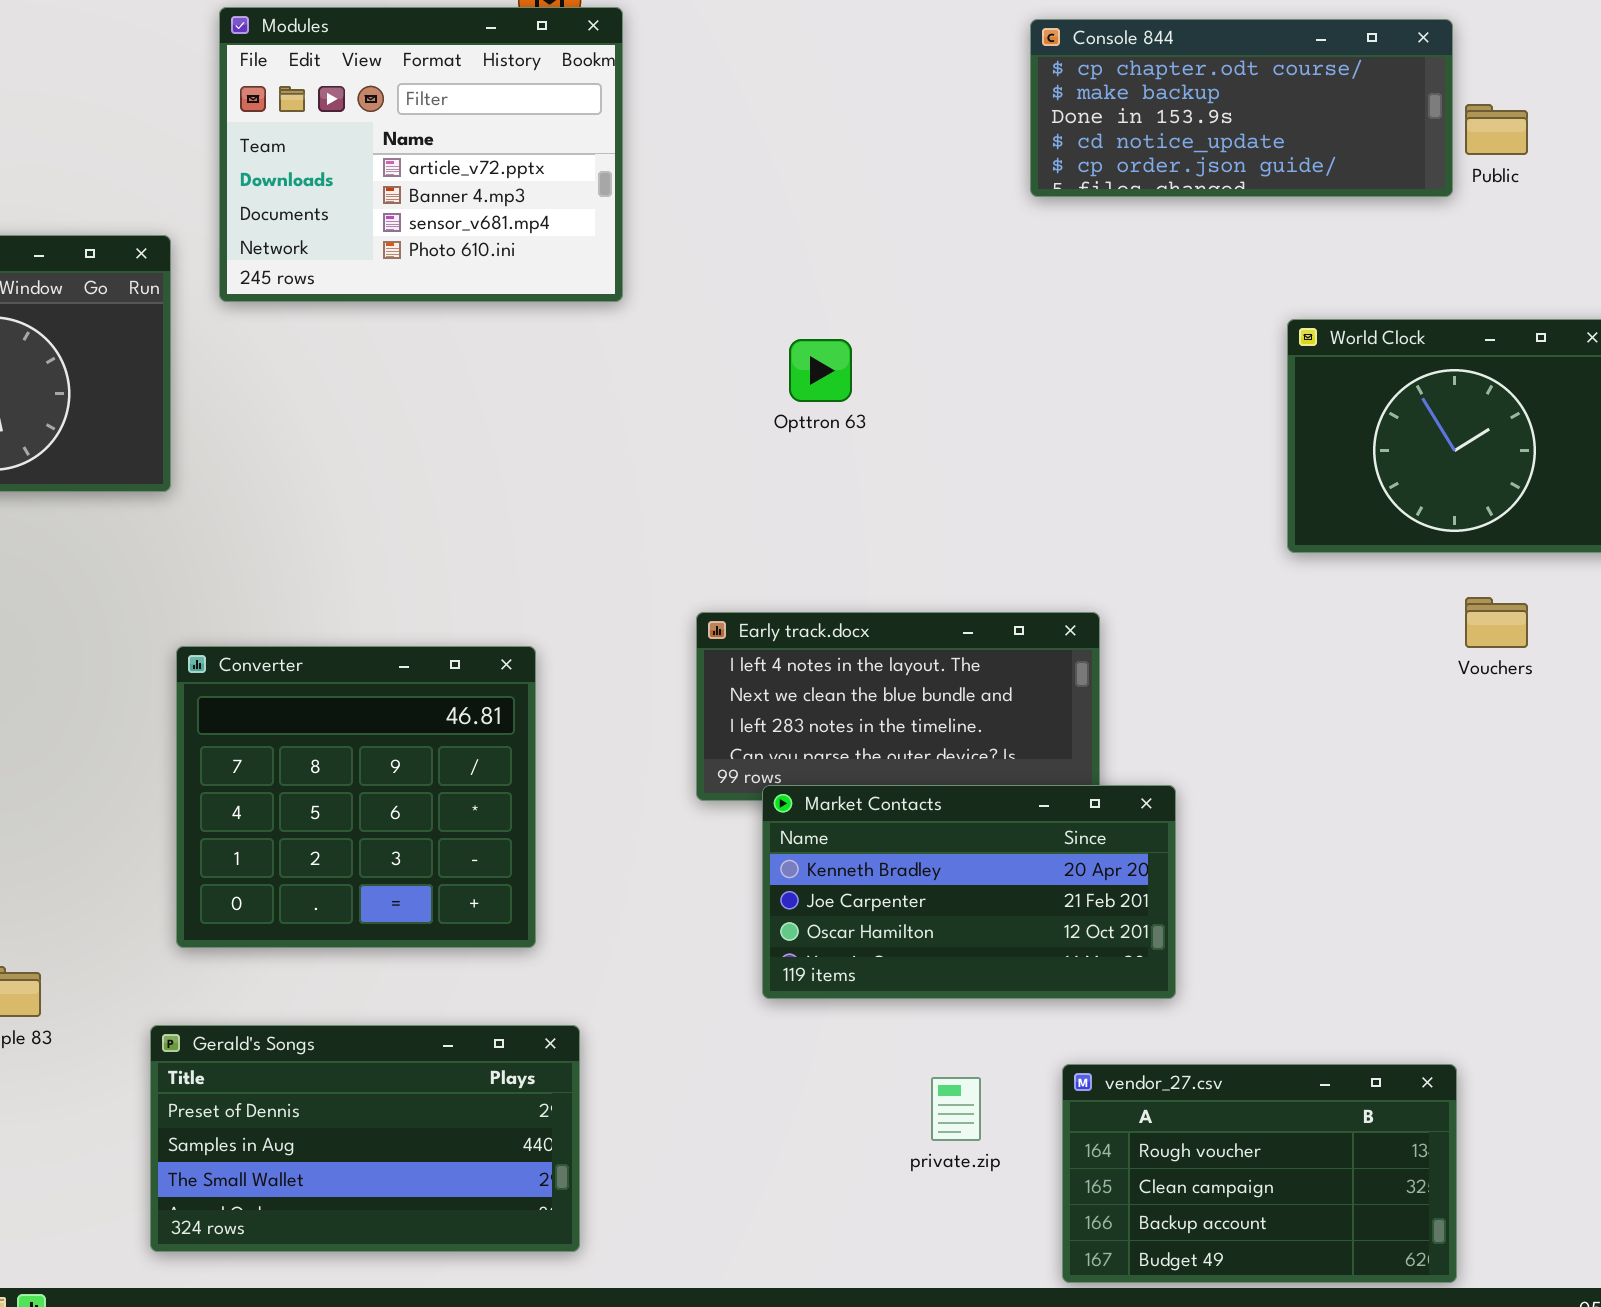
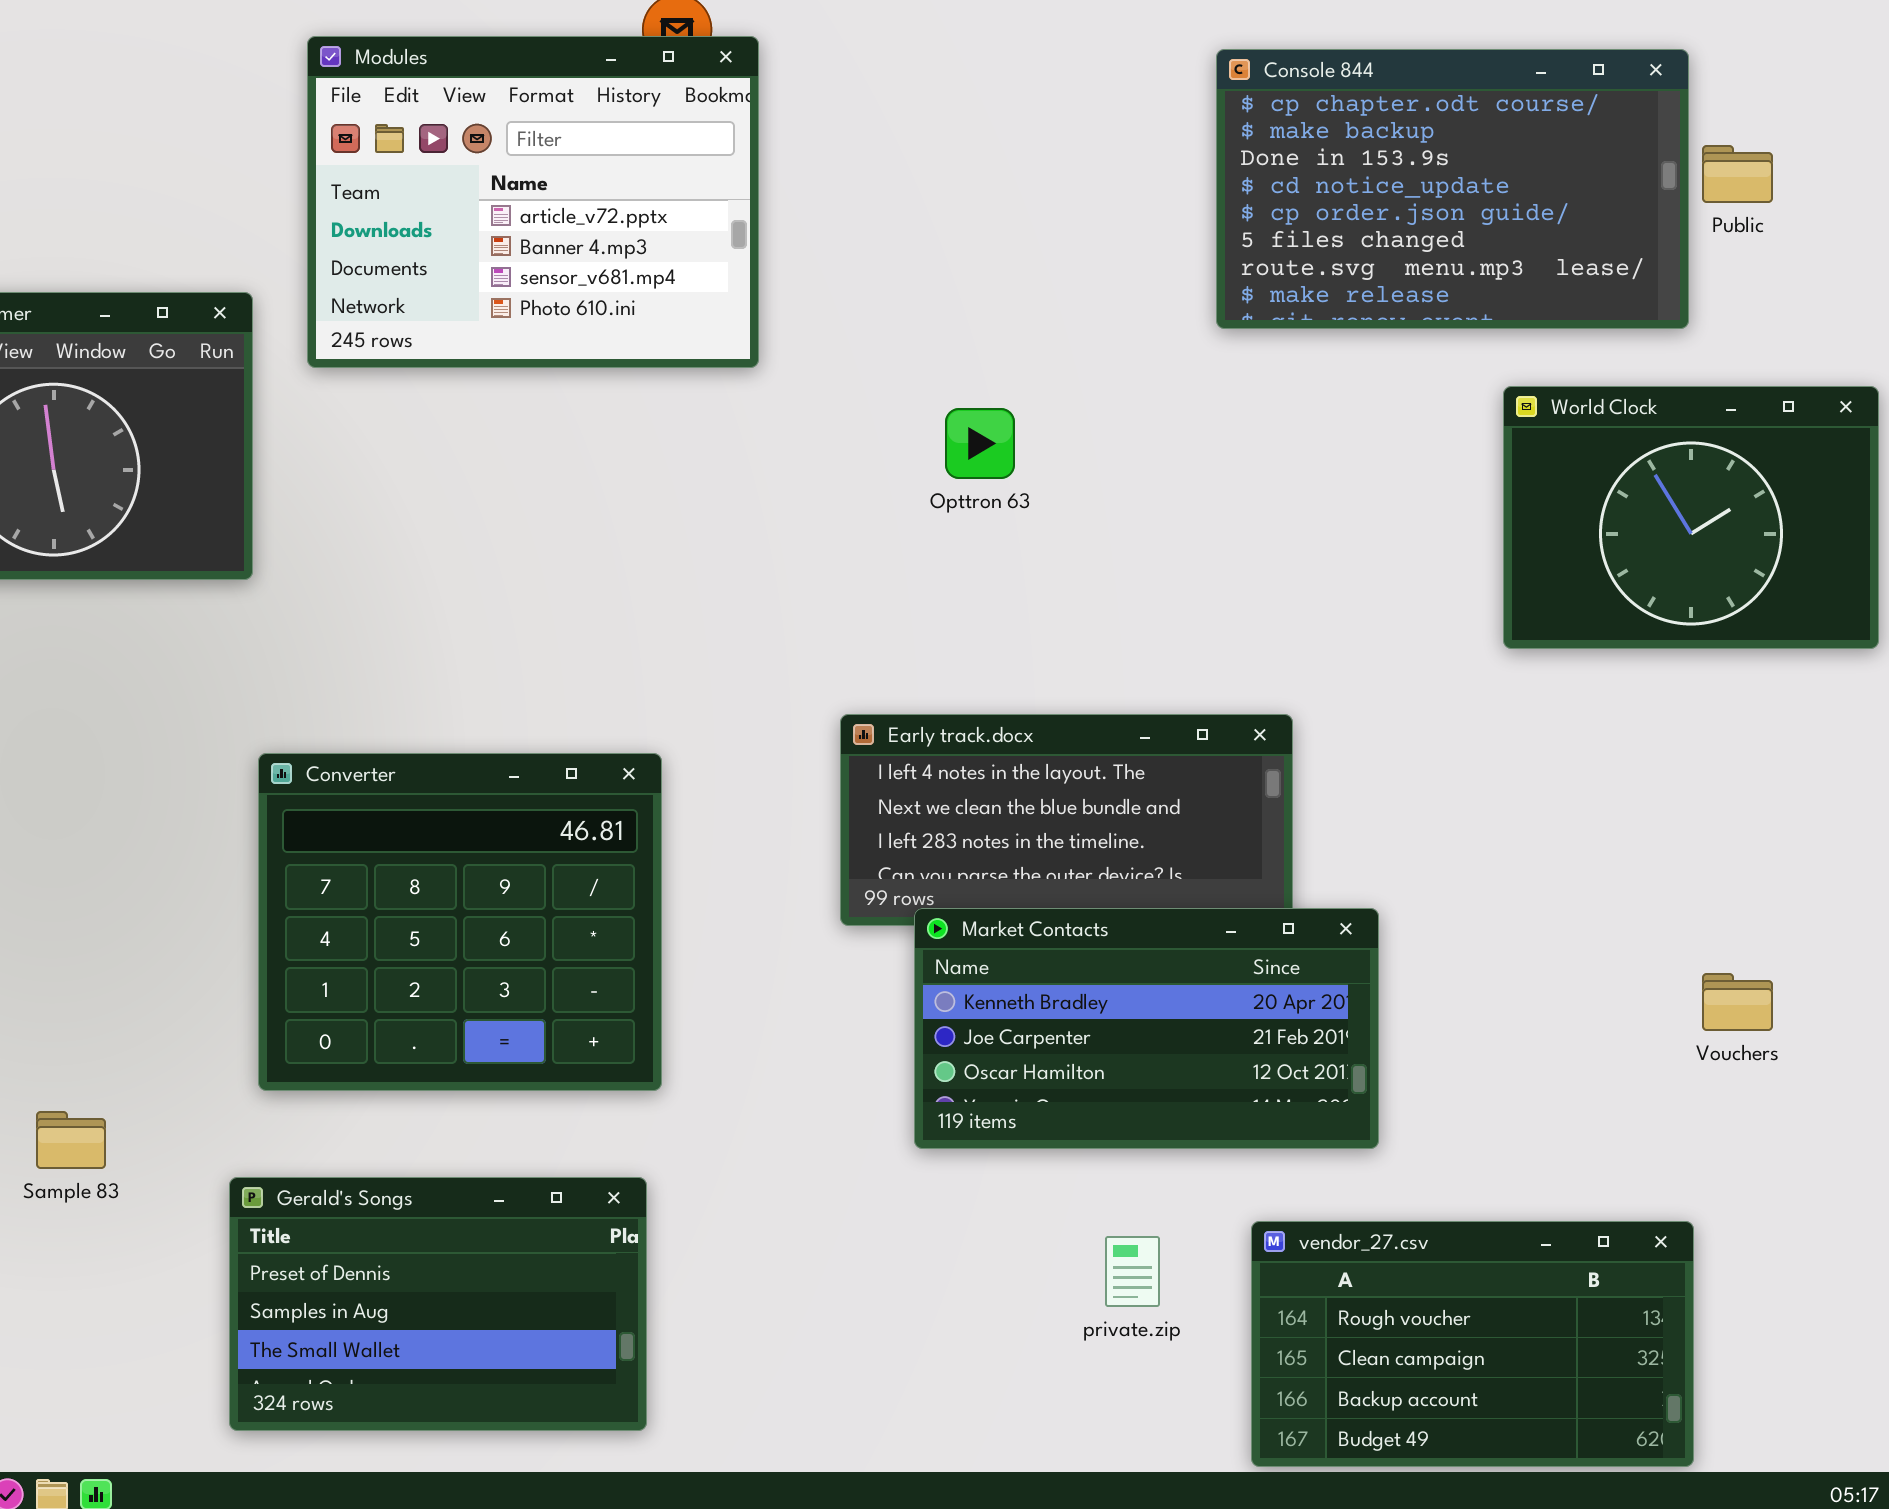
Console 844: [1030,19,1453,197] -> [1216,49,1689,329], resized
Vouchers: [1465,597,1528,648] -> [1702,973,1773,1031], moved
Gerald's Songs: [150,1025,580,1252] -> [229,1177,647,1431], resized

